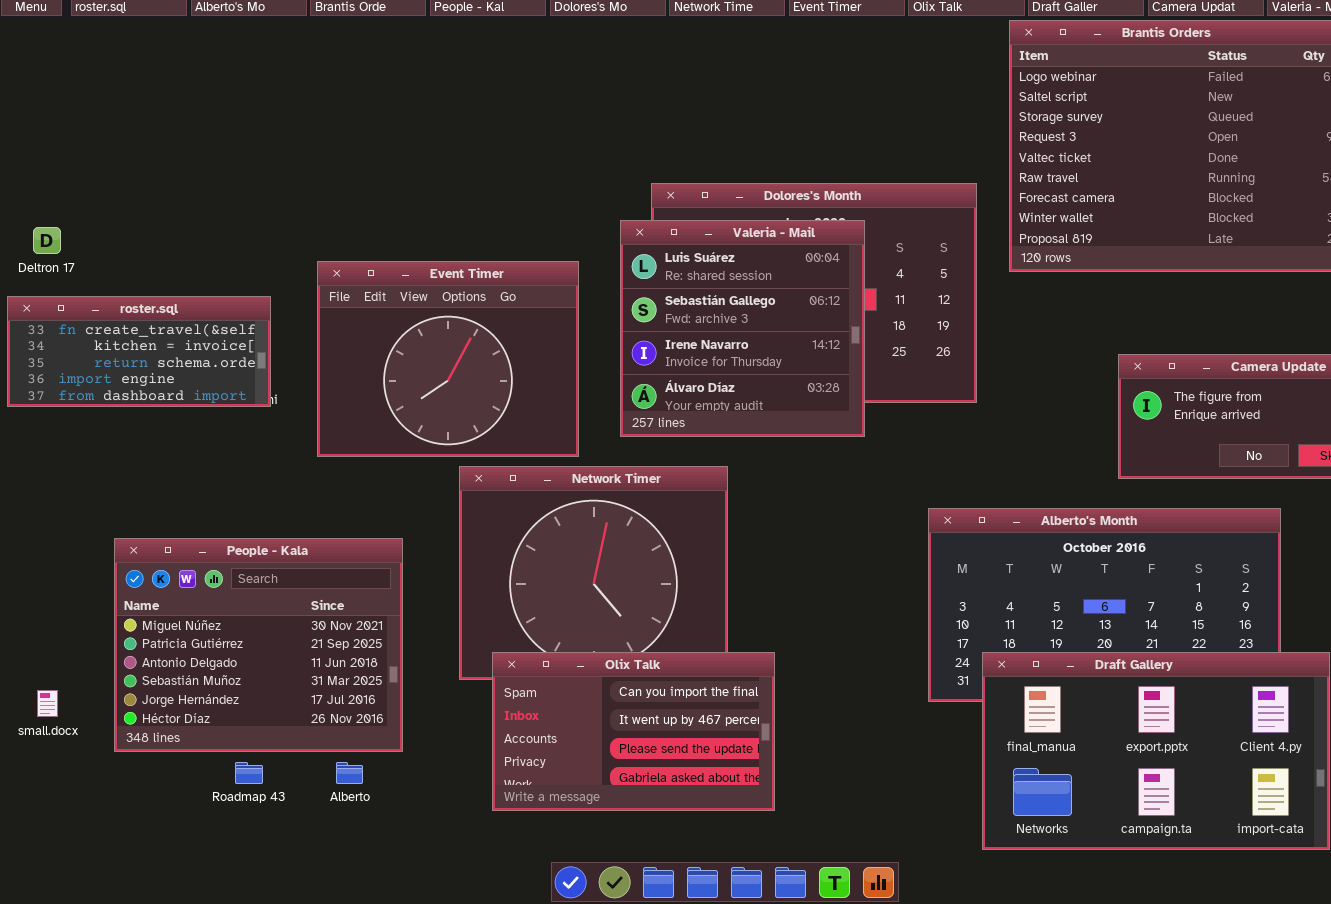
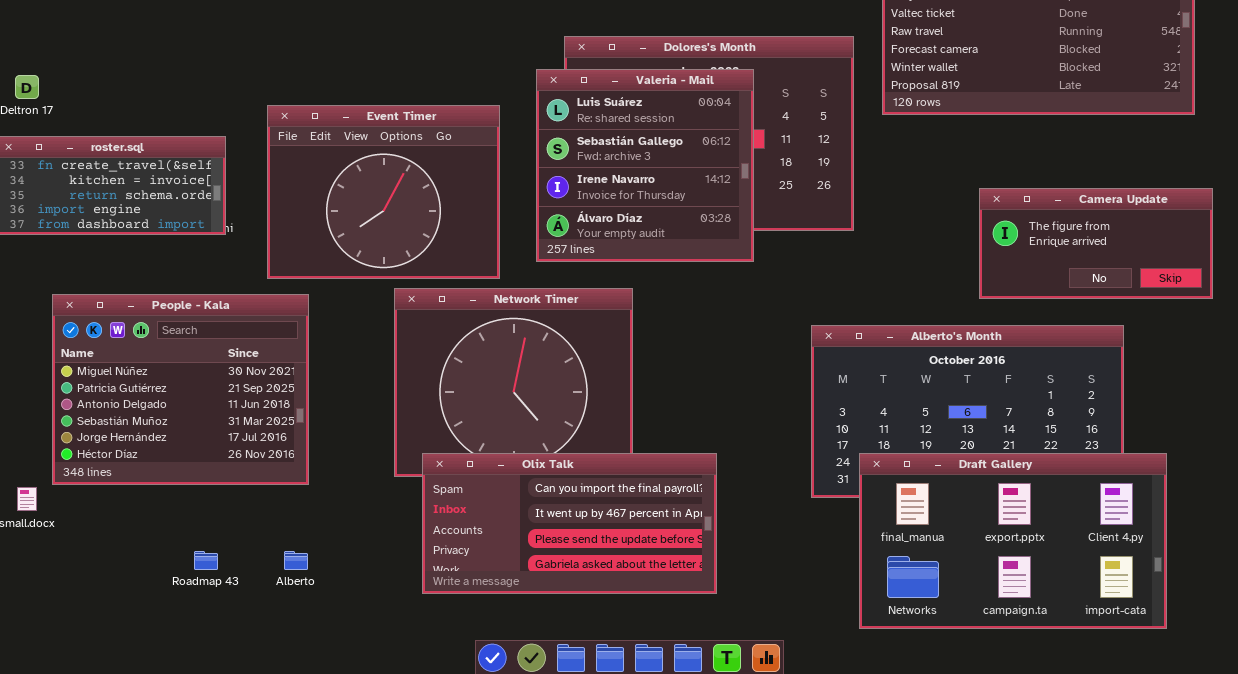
People - Kala: [114,538,403,752] -> [52,294,309,485], moved
Olix Talk: [492,652,775,811] -> [422,453,717,594], resized

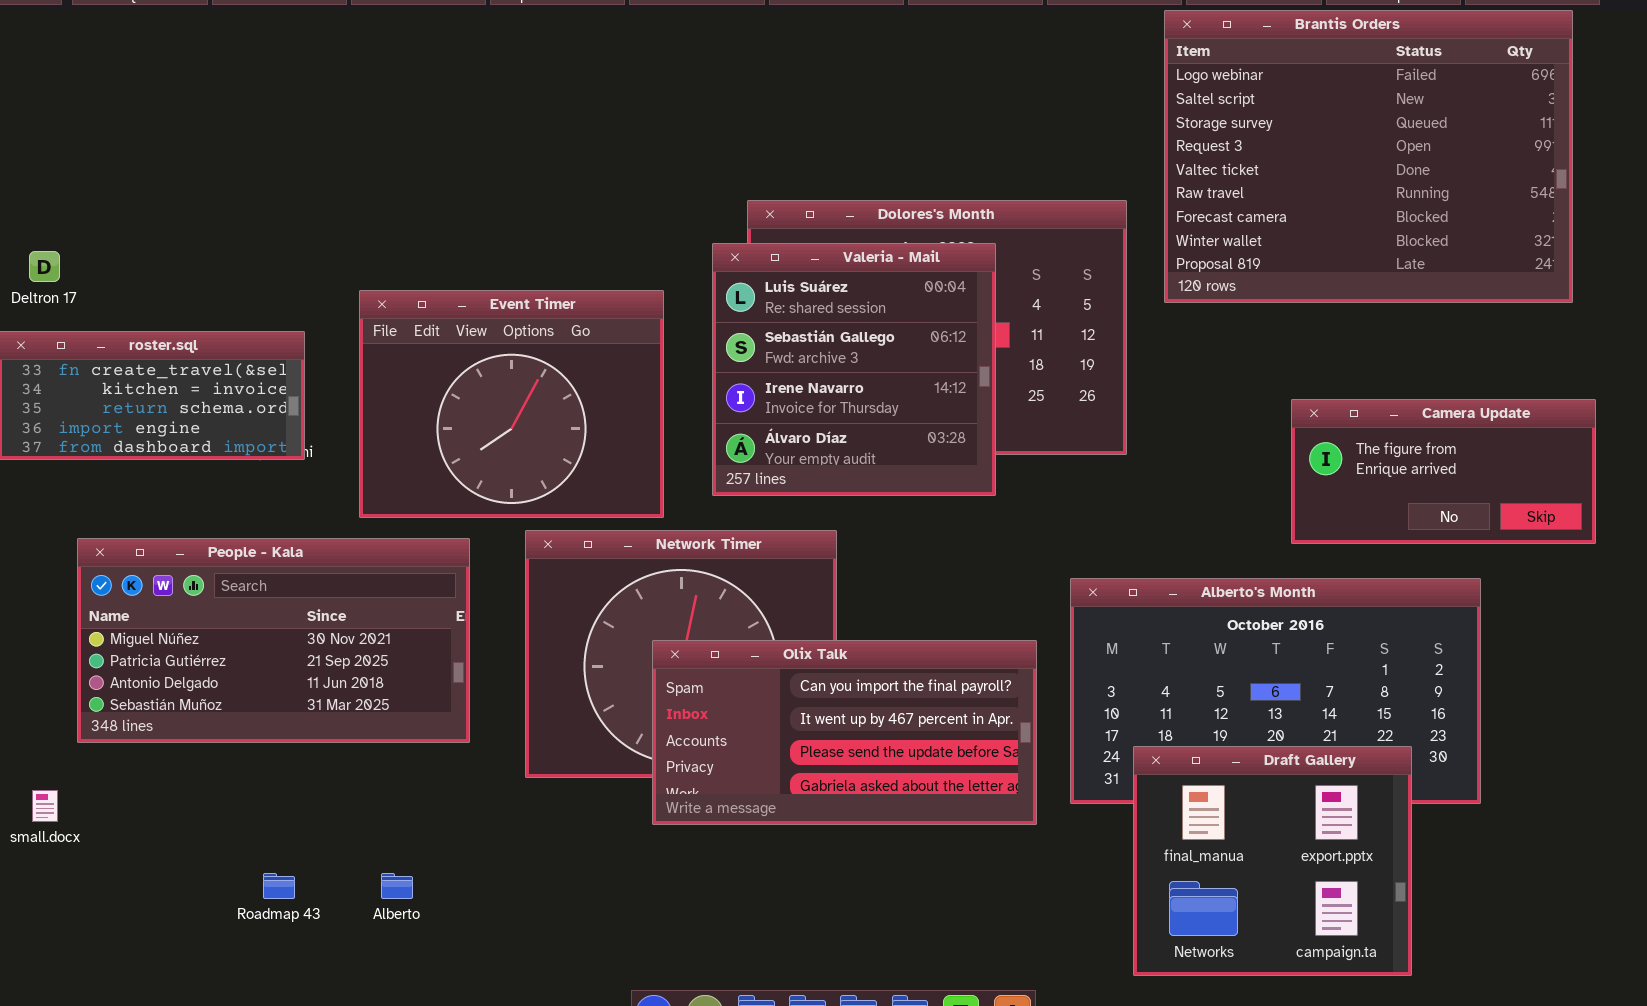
People - Kala: [52,294,309,485] -> [77,538,470,743], resized
Olix Talk: [422,453,717,594] -> [652,640,1037,825], moved
Draft Gallery: [859,453,1167,629] -> [1133,746,1412,976], resized

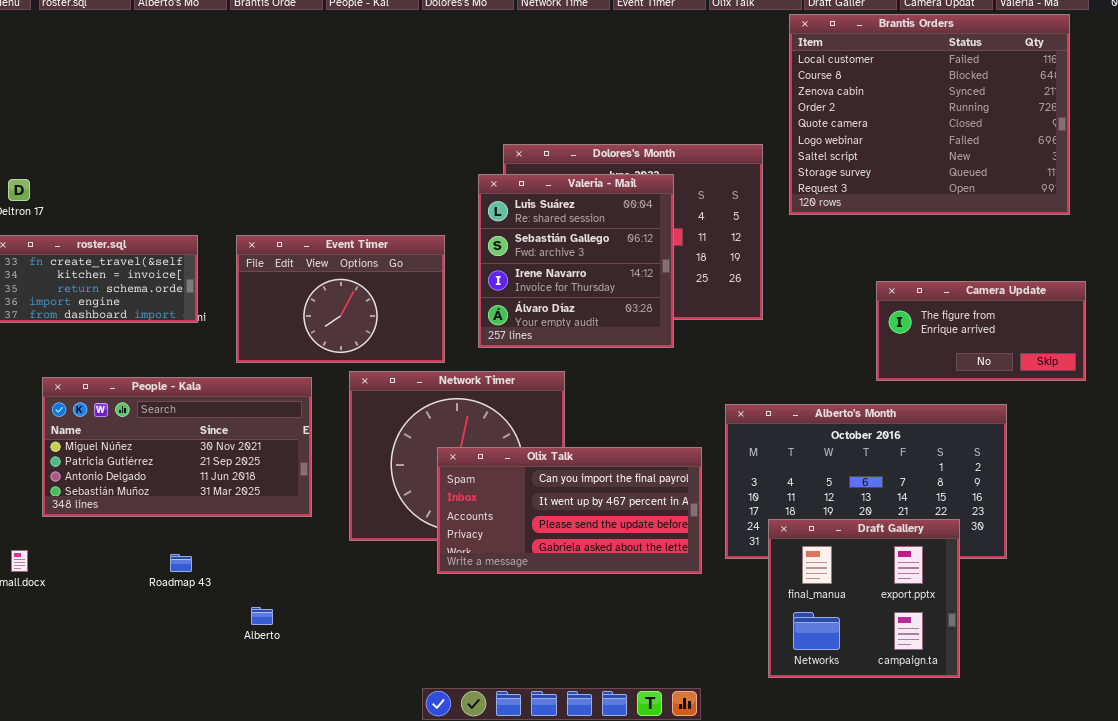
Brantis Orders: [1164,10,1573,303] -> [789,14,1070,215], scrolled up 5 rows
Event Timer: [359,290,664,518] -> [236,235,445,363], resized
Roadmap 43: [263,873,295,899] -> [170,554,192,572], moved

